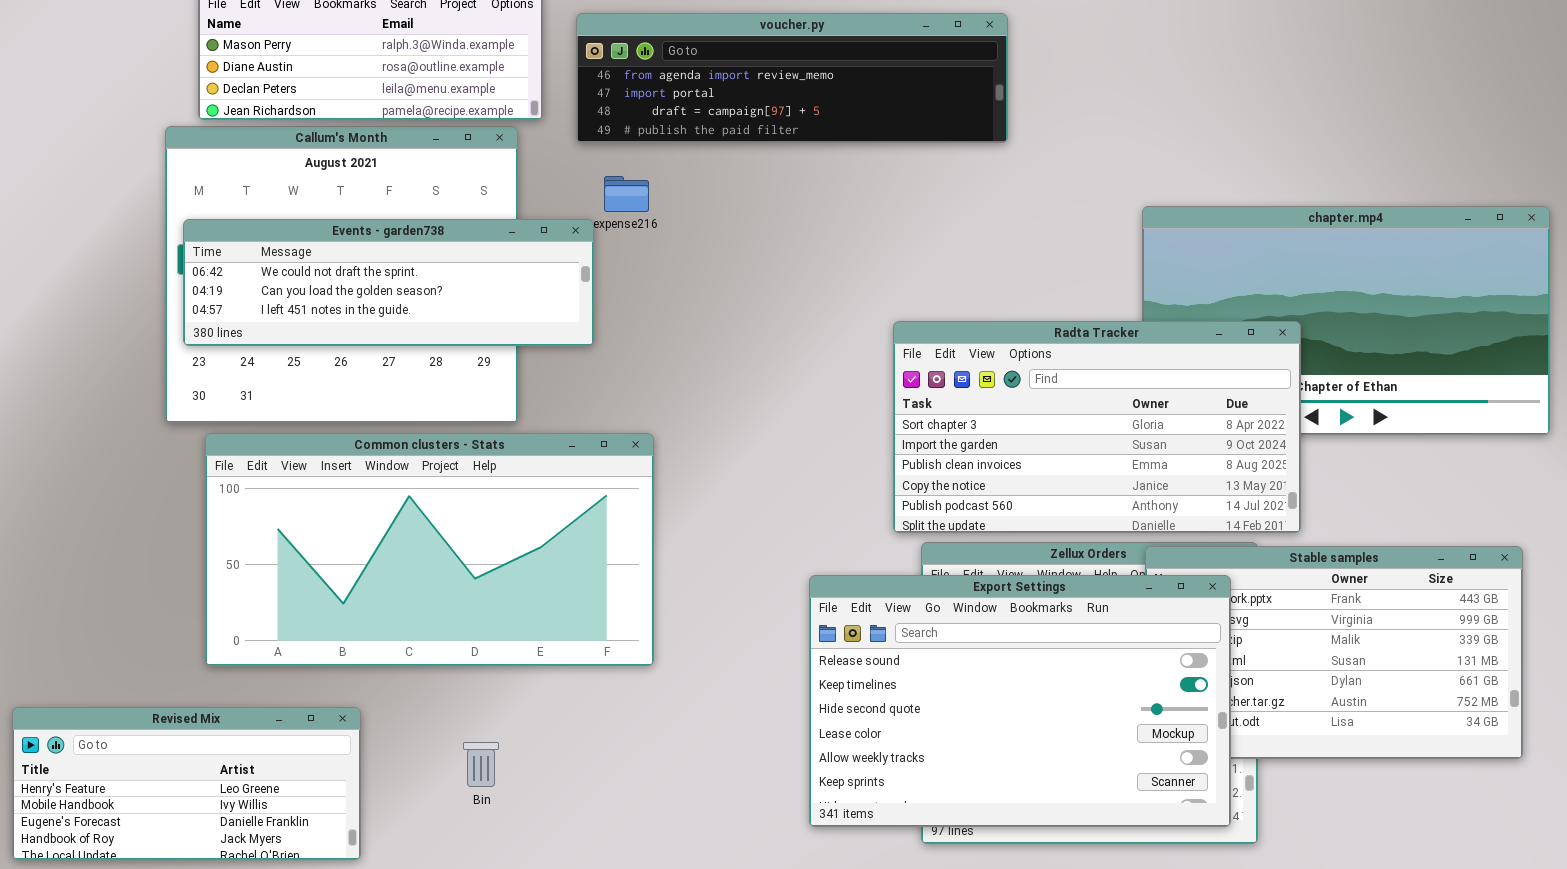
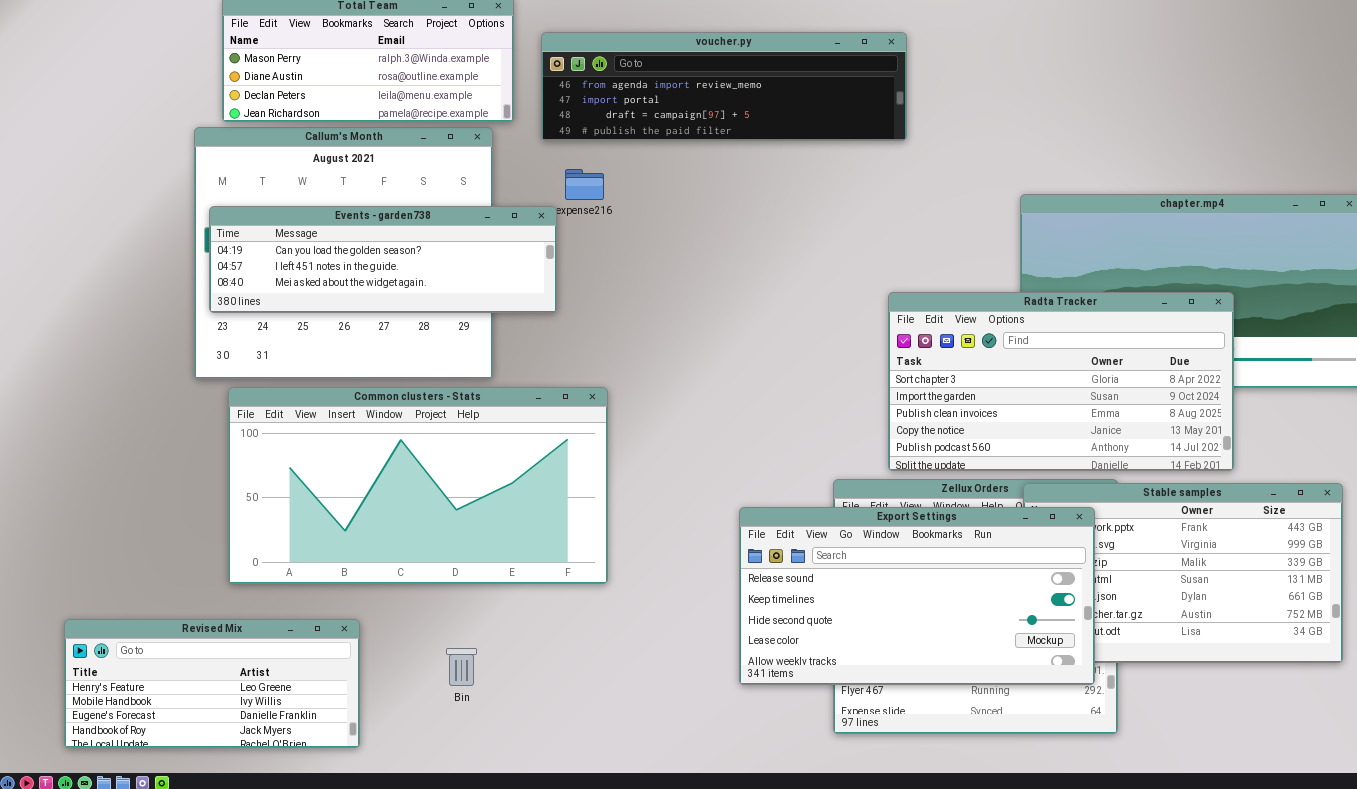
Events - garden738: [183,219,594,346] -> [209,206,557,313], scrolled down 1 row
Radta Tracker: [893,321,1301,533] -> [888,292,1234,471], moved
Export Settings: [809,575,1231,827] -> [739,507,1095,685], resized

